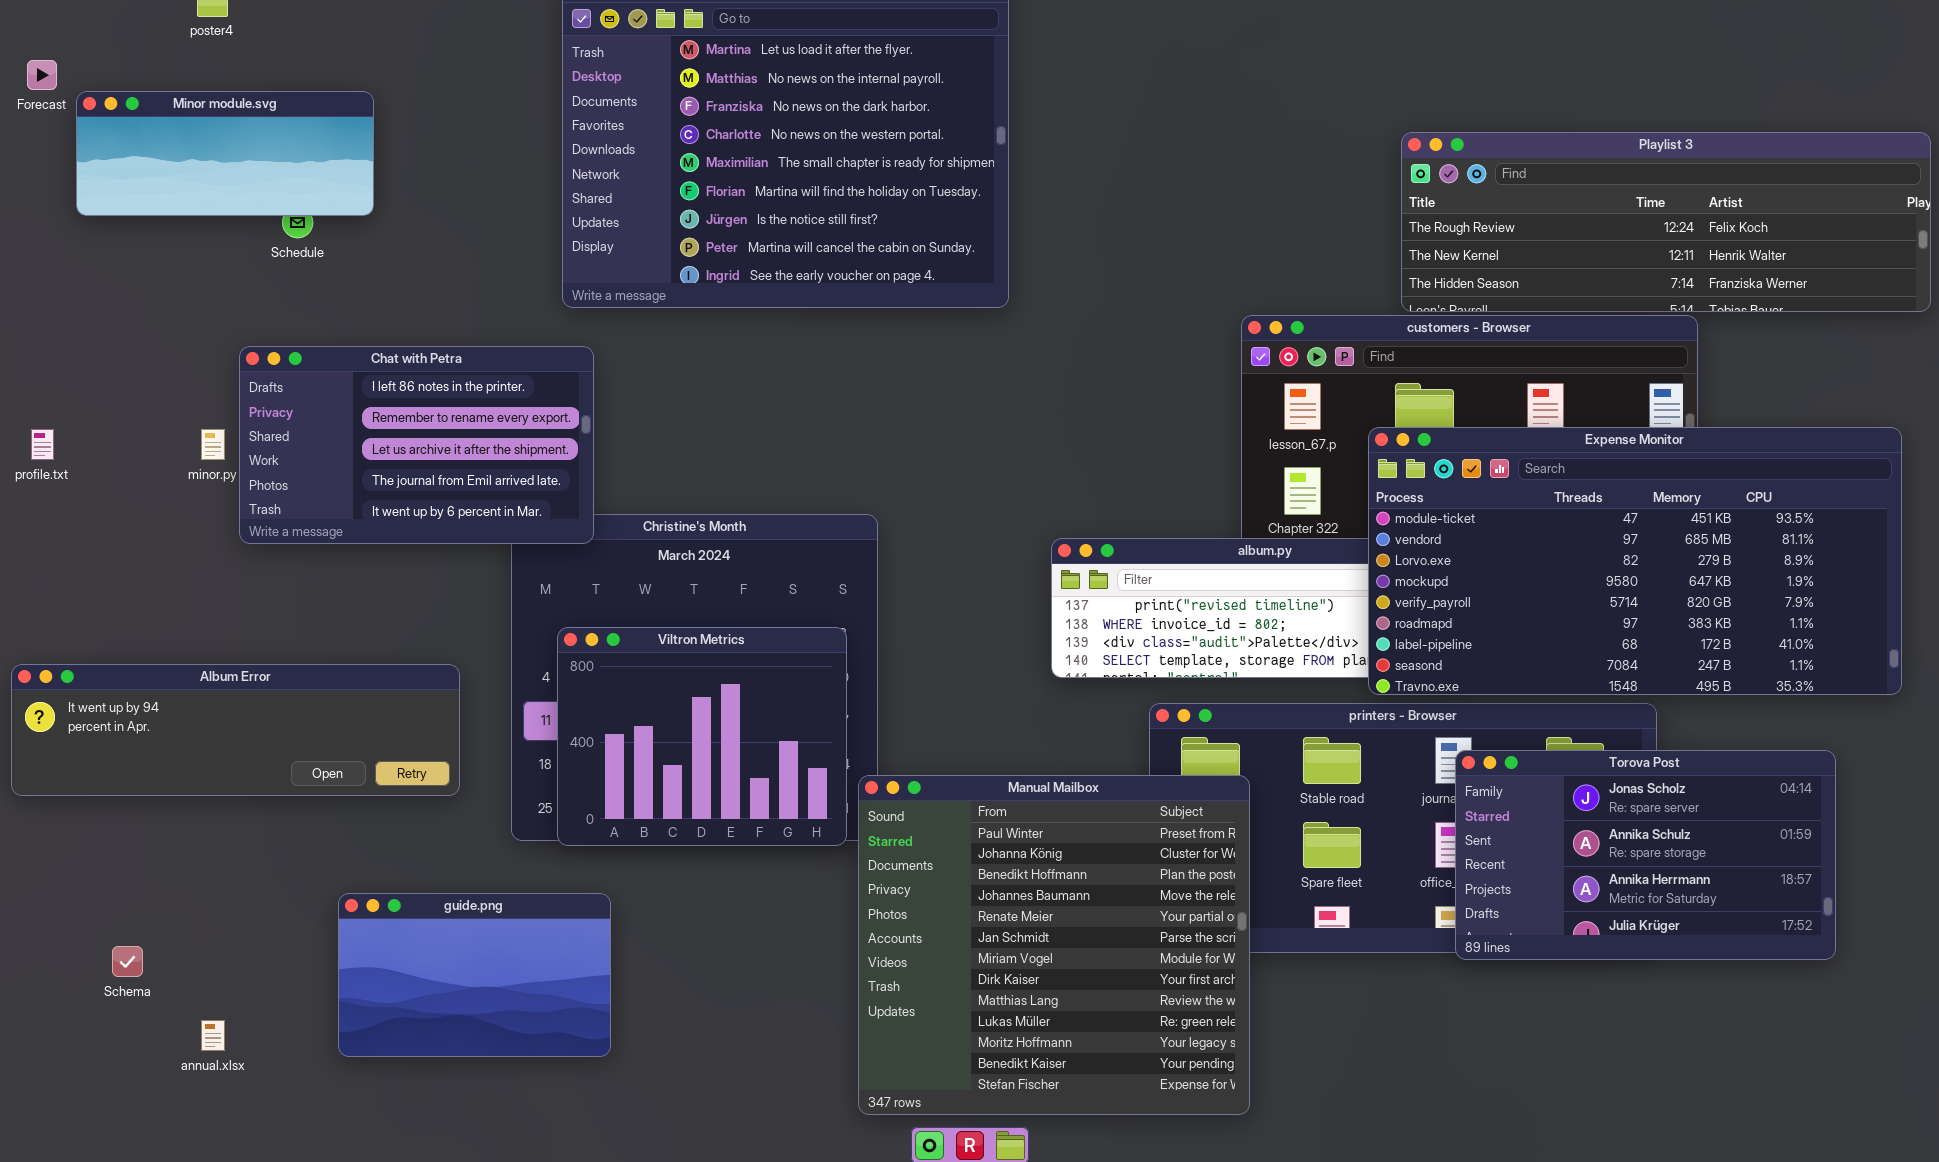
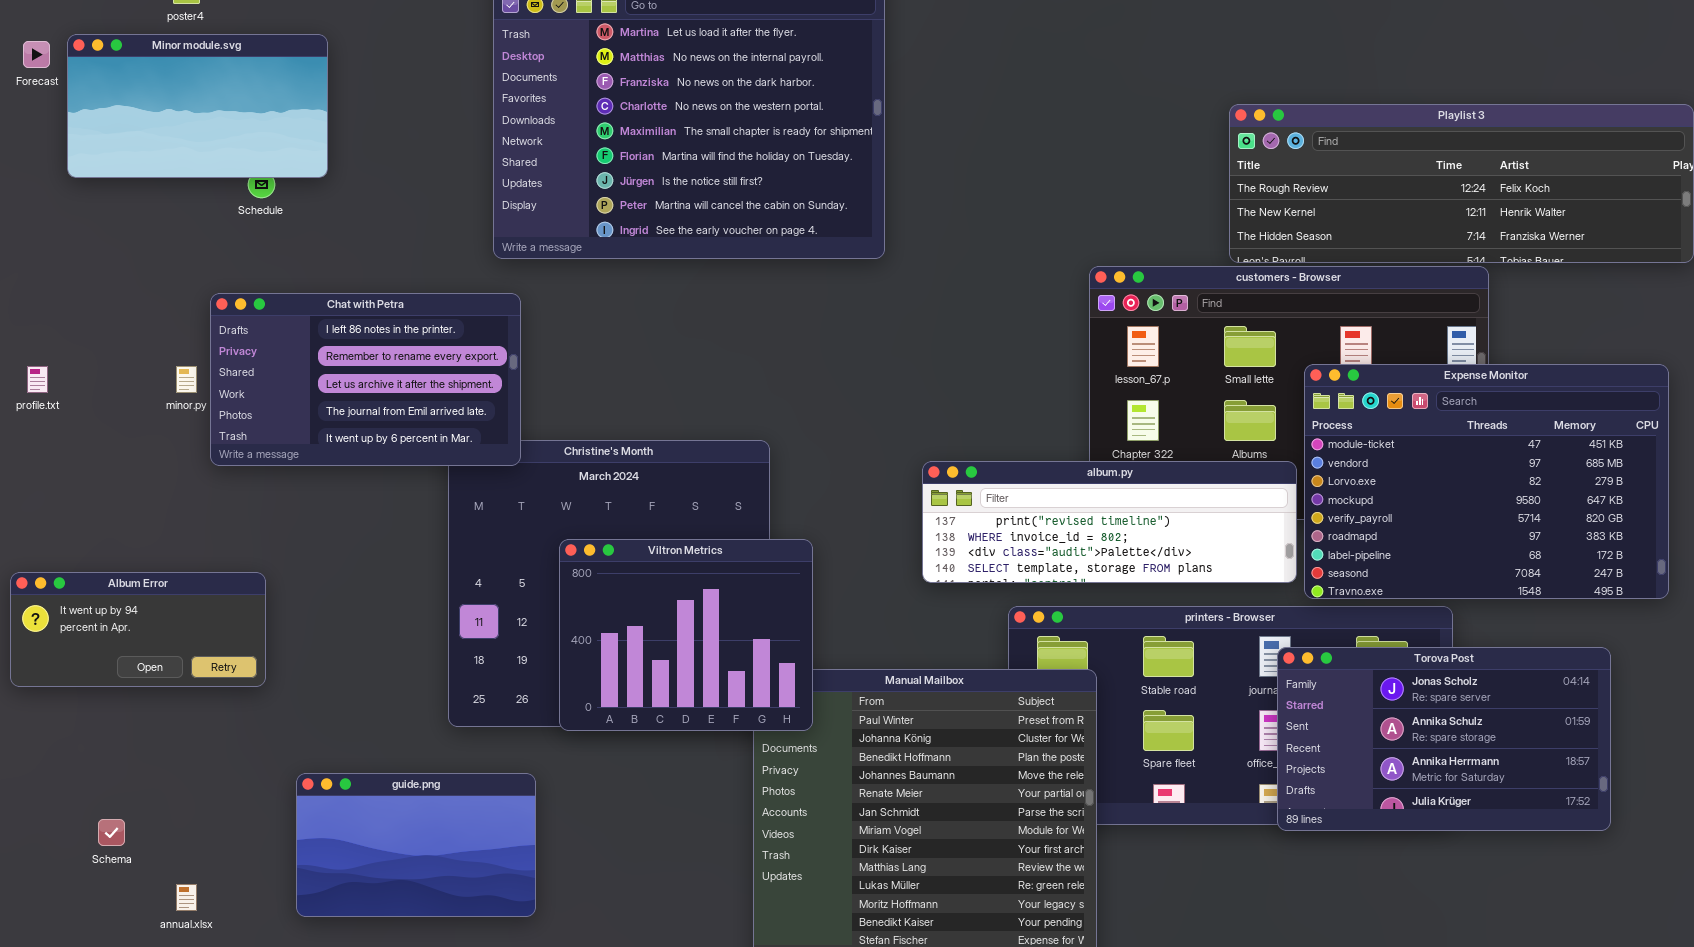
Minor module.svg: [76,91,374,216] -> [67,34,328,178], resized
Expense Monitor: [1368,427,1902,695] -> [1304,364,1669,599], resized
Viltron Metrics: [557,627,847,846] -> [559,539,813,731], moved
Album Error: [11,664,460,796] -> [10,572,266,687], resized

